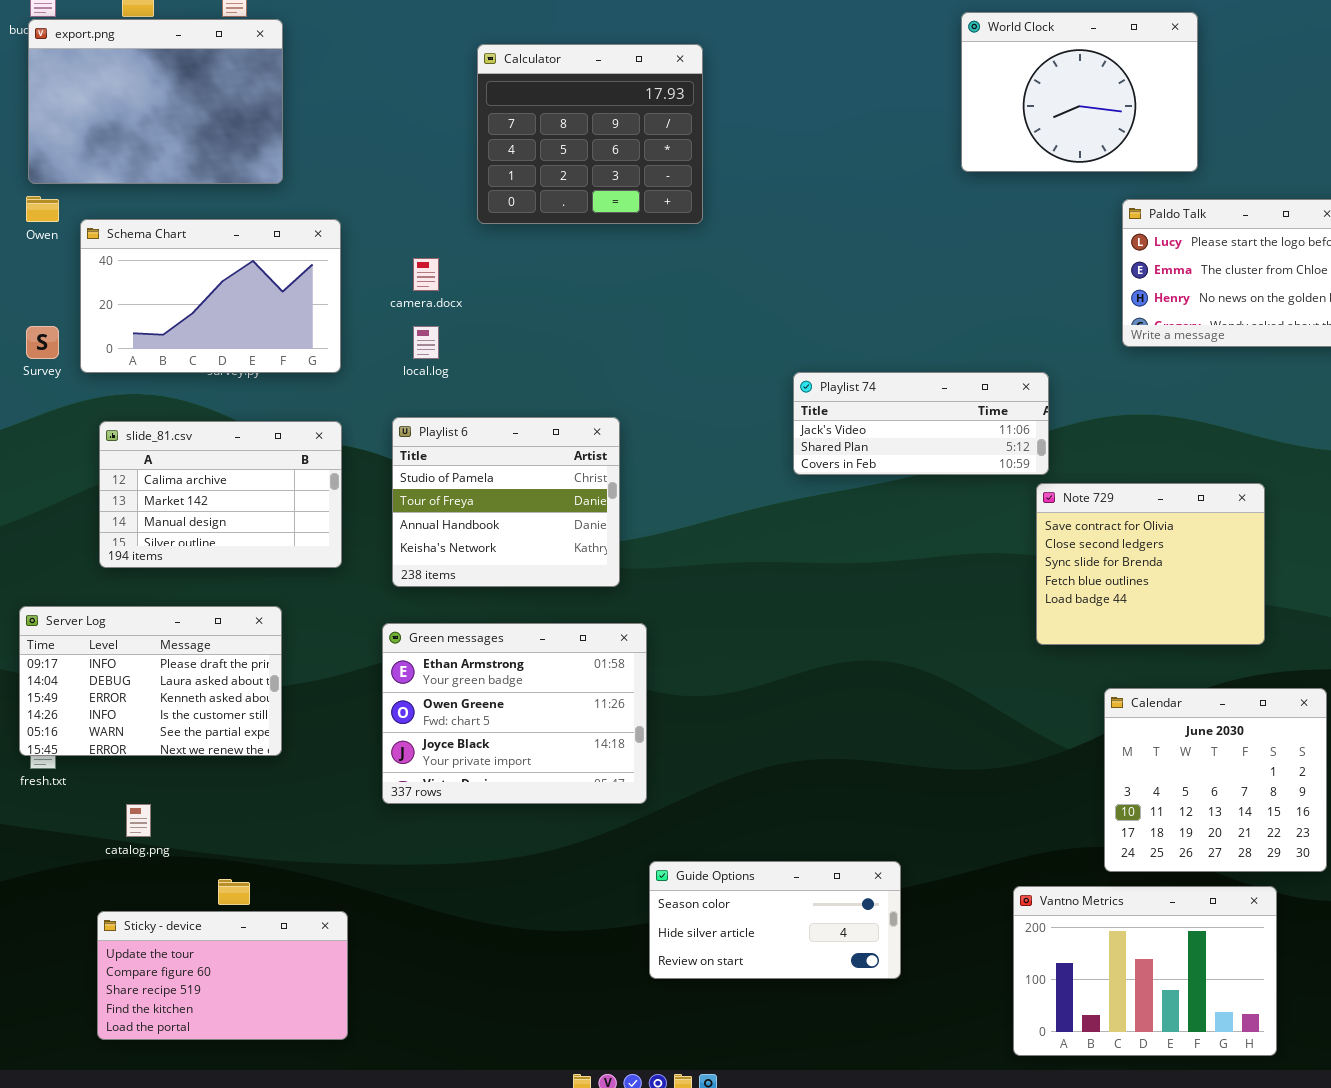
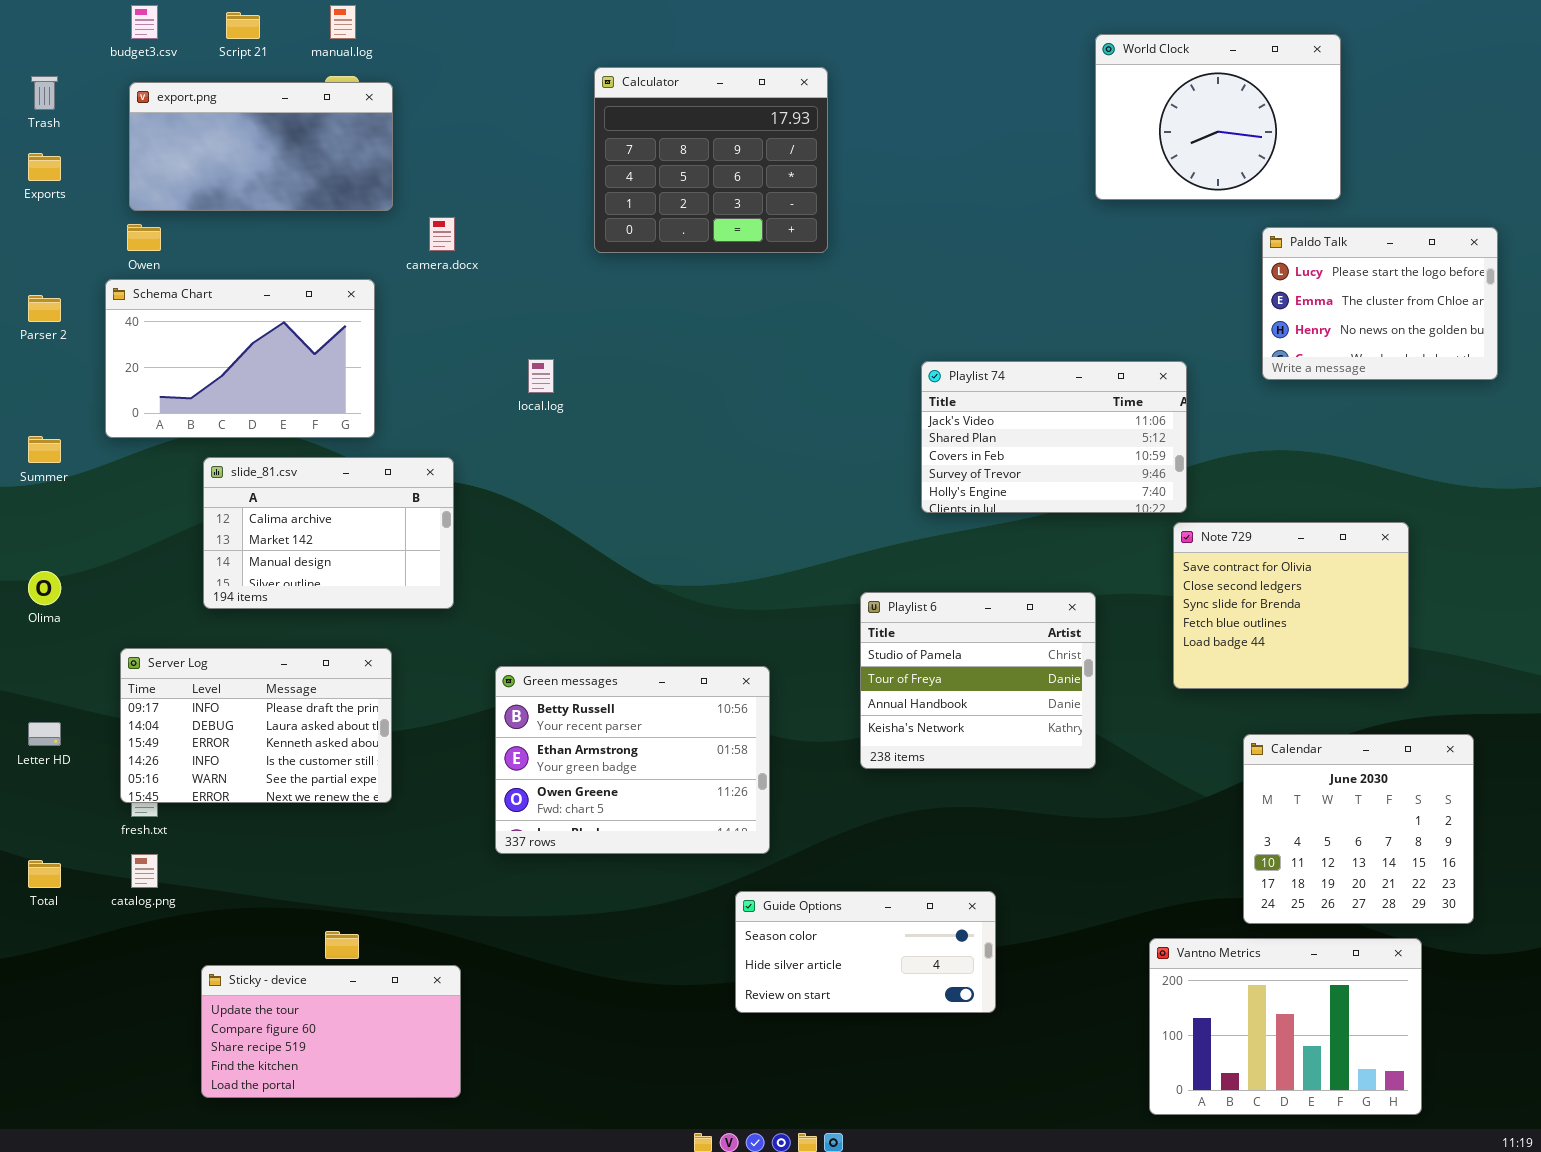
export.png: [28,19,283,184] -> [129,82,393,211], resized
Schema Chart: [80,219,341,373] -> [105,279,375,438], moved
camera.docx: [413,258,439,291] -> [429,217,455,251], moved
Playlist 74: [793,372,1049,475] -> [921,361,1187,513], resized
Playlist 6: [392,417,620,587] -> [860,592,1096,769], moved
Green messages: [382,623,647,804] -> [495,666,770,854], scrolled up 1 row
catalog.png: [126,804,151,837] -> [131,854,158,888], moved
Guide Options: [649,861,901,979] -> [735,891,996,1013], moved

